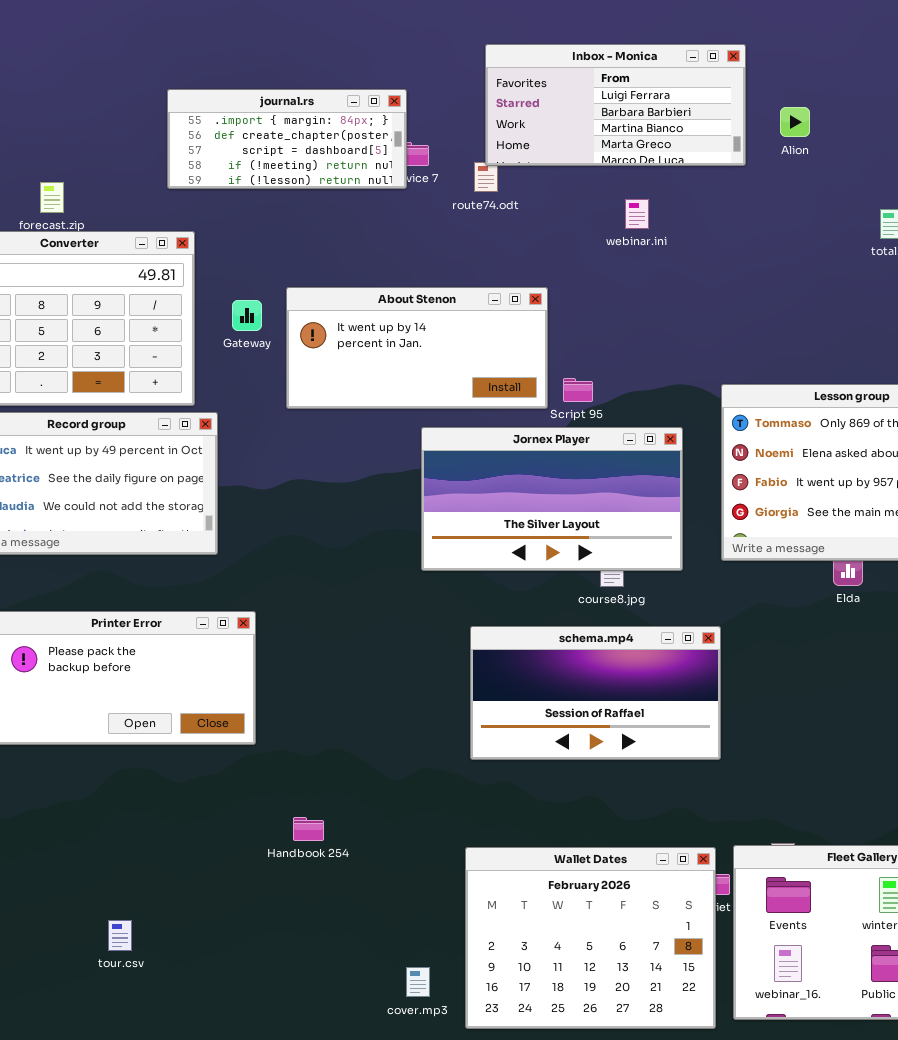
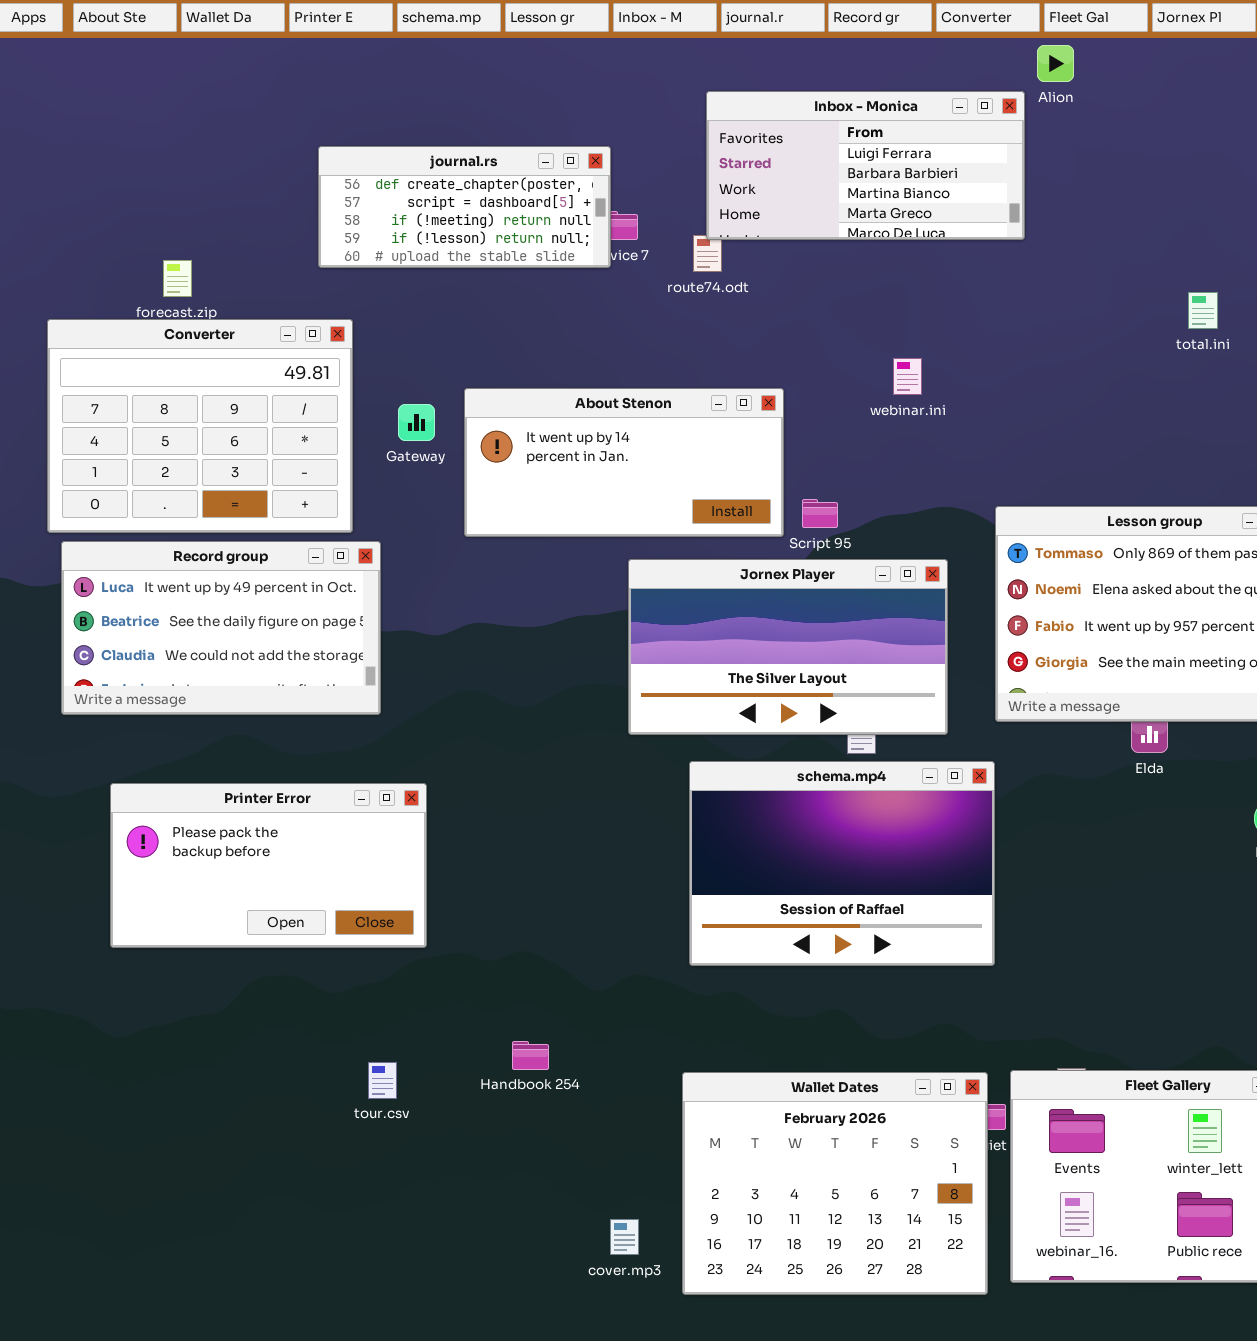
journal.rs: [167,89,407,189] -> [318,146,611,268], scrolled down 1 row
Alion: [780,107,810,137] -> [1037,45,1074,82], moved
webinar.ini: [625,199,649,229] -> [893,358,922,395], moved
schema.mp4: [470,626,721,760] -> [689,761,995,966], resized
Handbook 254: [293,817,324,841] -> [512,1041,549,1070], moved
tour.csv: [108,920,132,951] -> [368,1062,397,1099], moved

